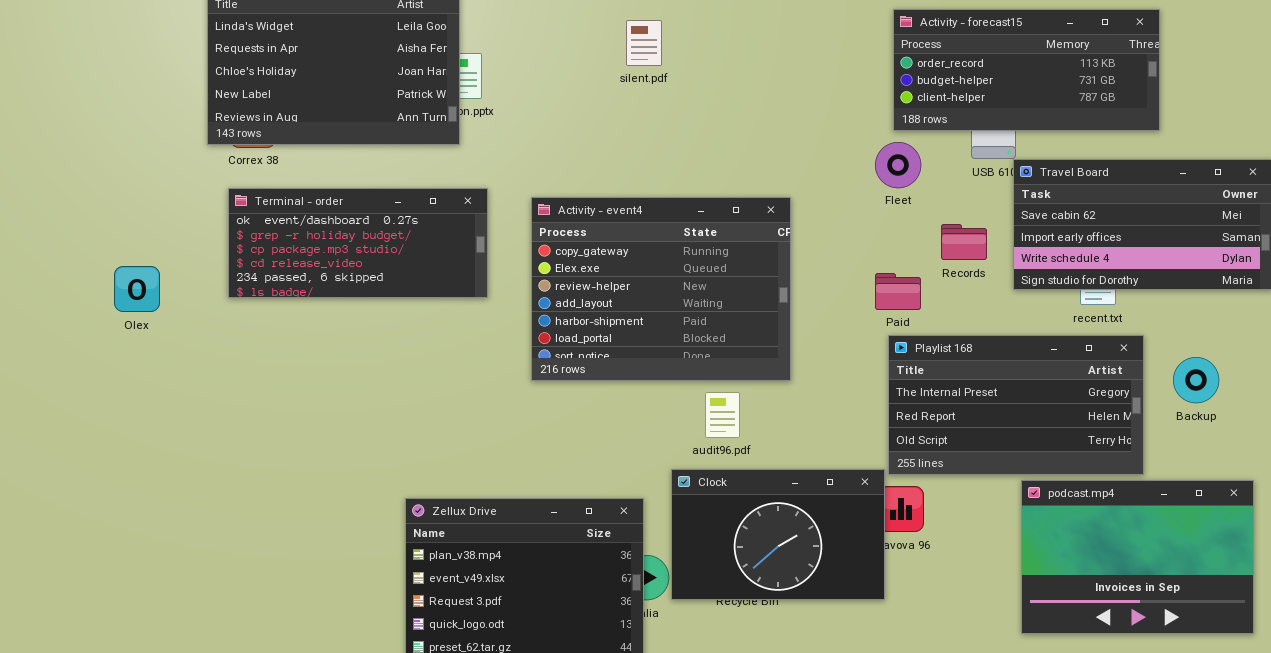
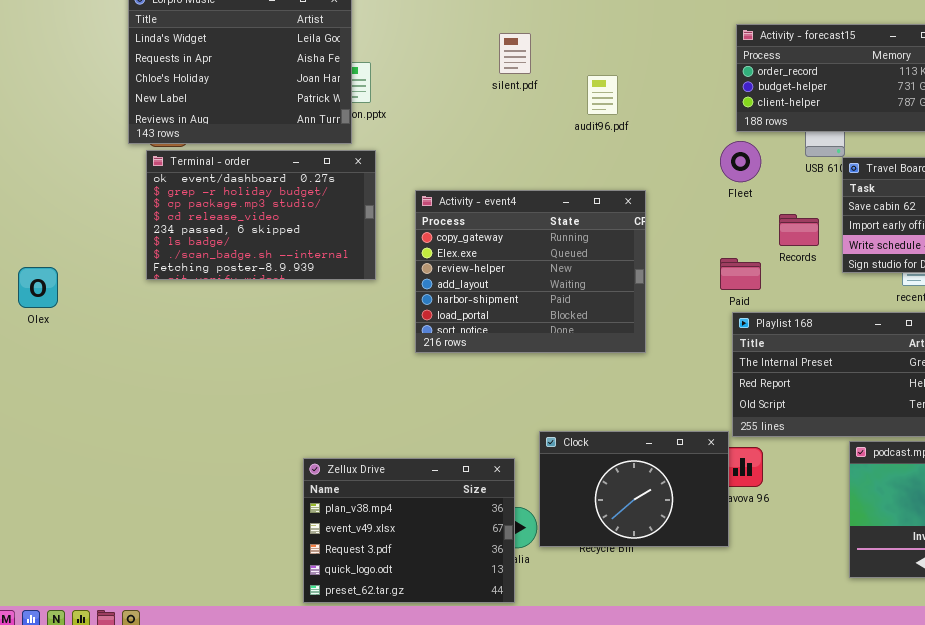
Terminal - order: [228,188,488,298] -> [146,150,376,280], resized
Olex: [114,266,160,312] -> [18,267,58,308], moved
audit96.pdf: [705,392,740,438] -> [587,75,618,115], moved

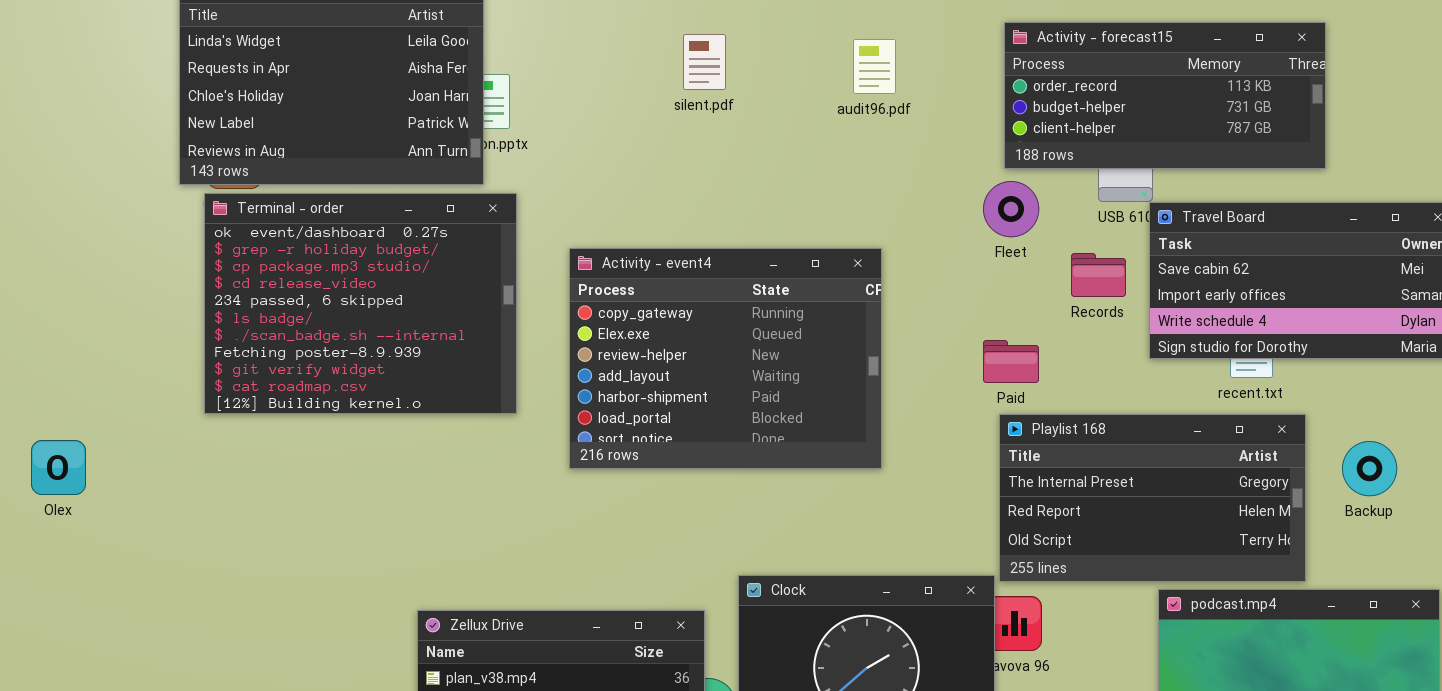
audit96.pdf: [587,75,618,115] -> [853,39,896,94], moved
Terminal - order: [146,150,376,280] -> [204,193,517,414], resized
Records: [779,214,819,246] -> [1071,253,1126,297], moved
Olex: [18,267,58,308] -> [31,440,86,495], moved

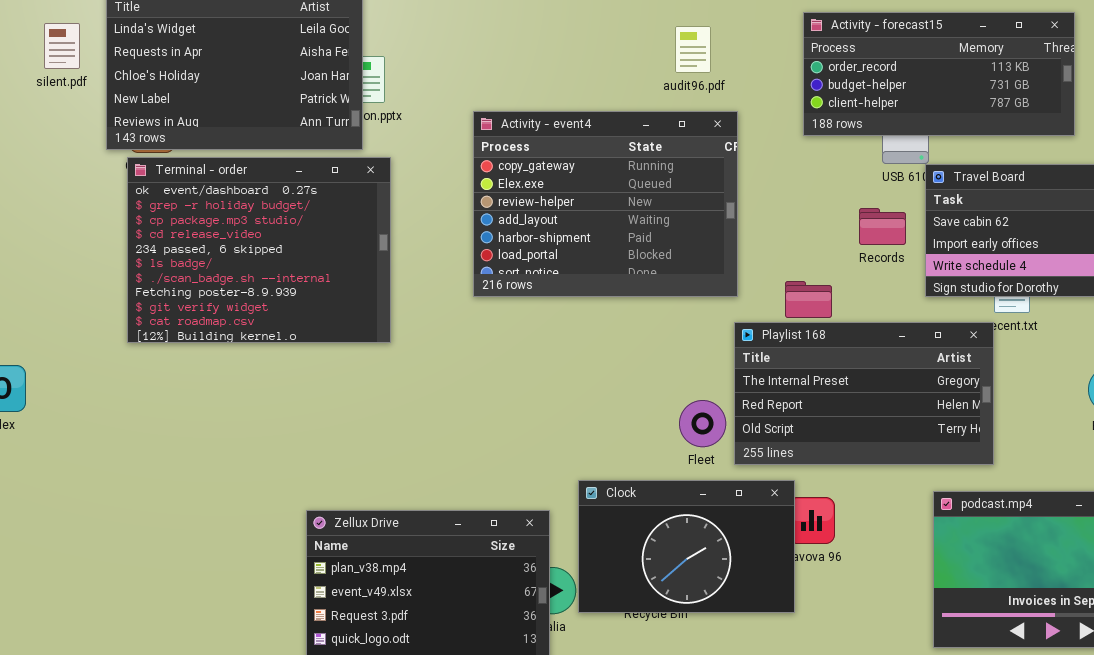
silent.pdf: [683,34,726,90] -> [44,23,80,69], moved
Fleet: [983,181,1039,237] -> [679,400,726,447], moved
Activity - event4: [569,248,882,469] -> [473,111,738,297], moved
Playlist 168: [999,414,1306,582] -> [734,322,994,465], moved

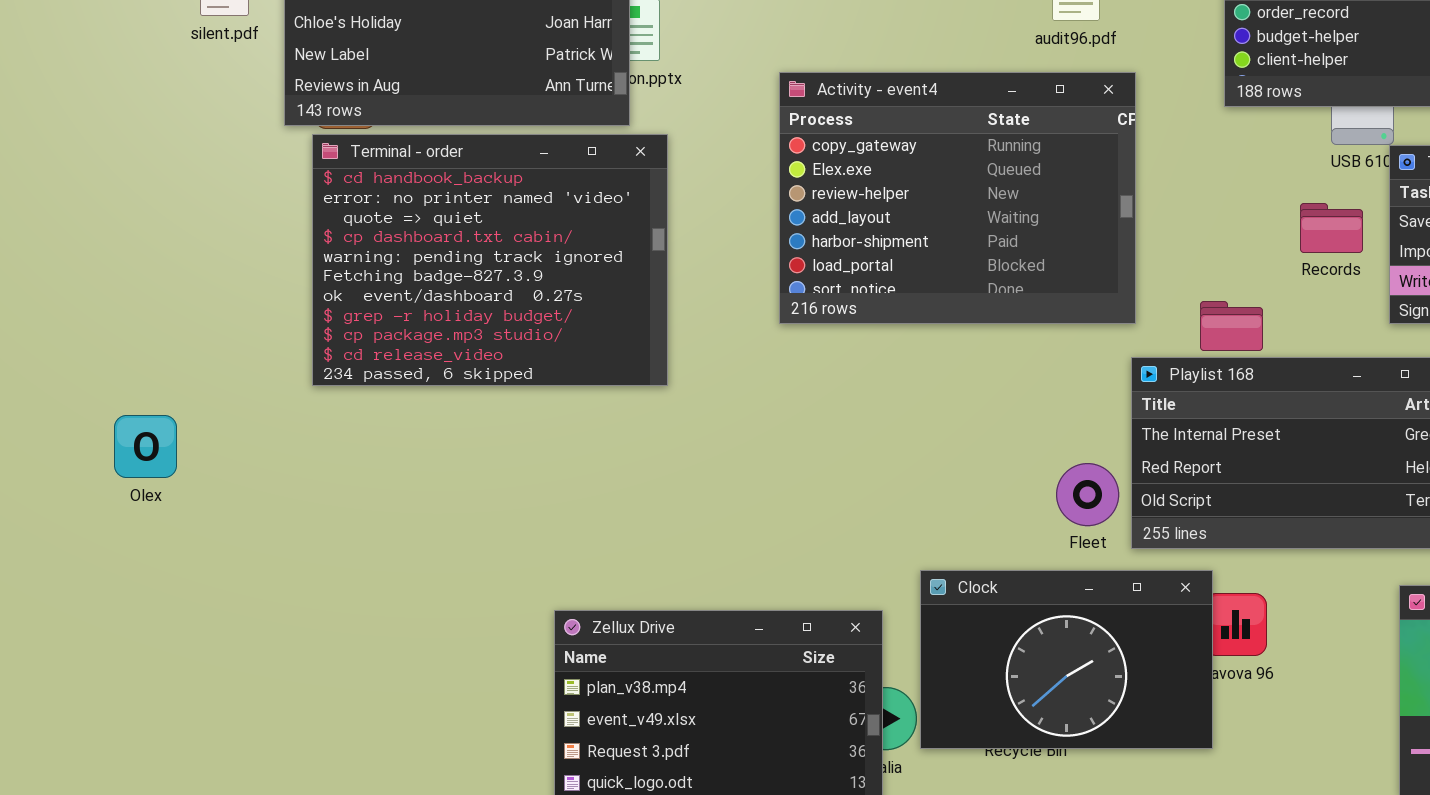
Terminal - order: [127,157,391,343] -> [312,134,668,386], scrolled up 6 rows

